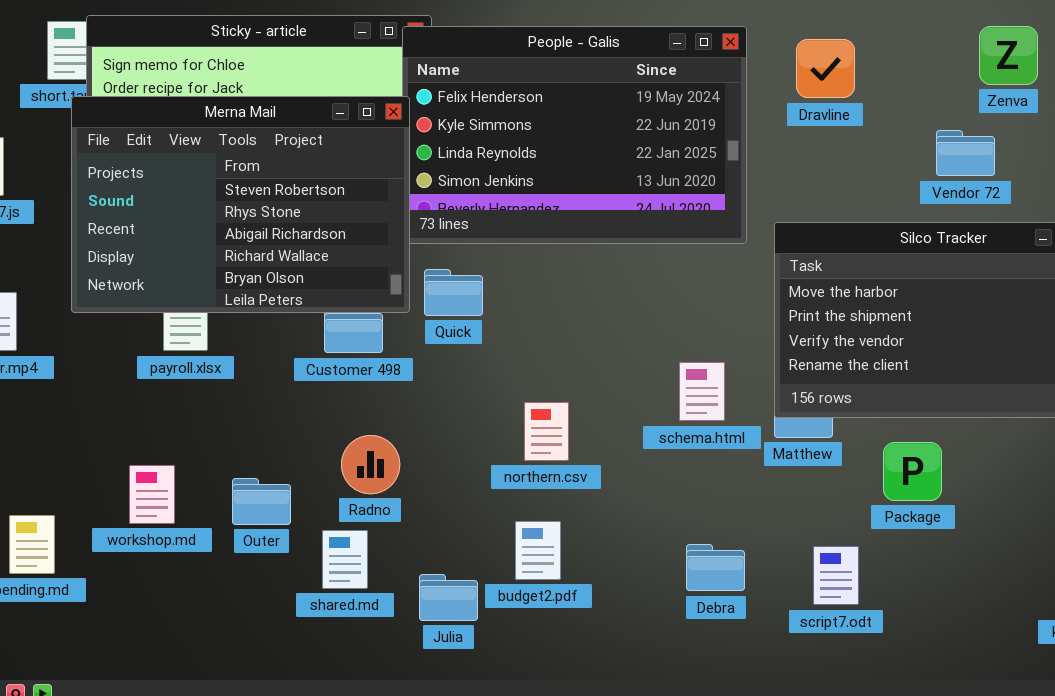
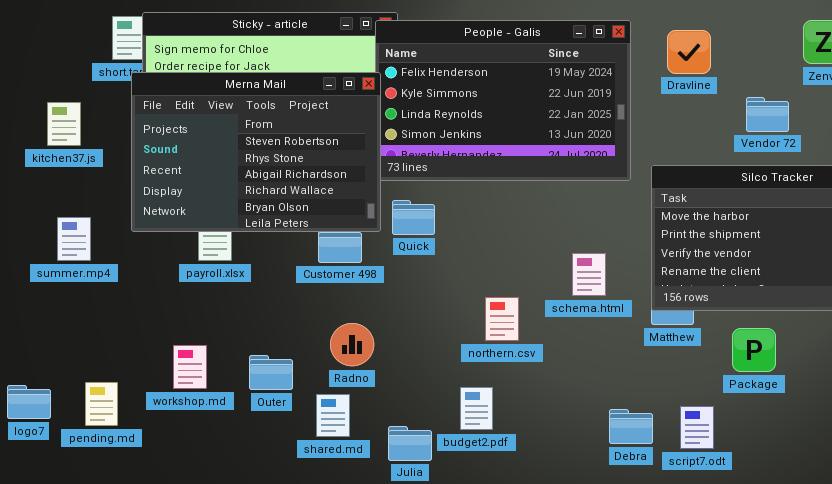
Vendor 72: [936,130,995,176] -> [746,97,789,132], moved
schema.html: [679,362,725,421] -> [572,253,606,296], moved
northern.csv: [524,402,569,461] -> [485,297,519,341], moved
Debra: [686,544,745,591] -> [609,409,653,444], moved

